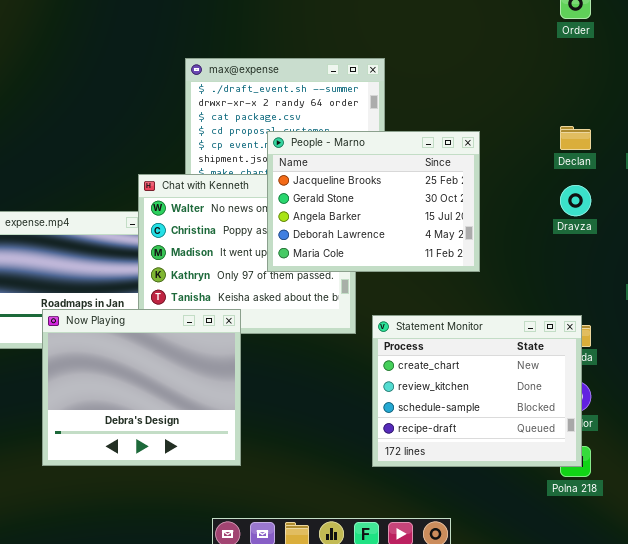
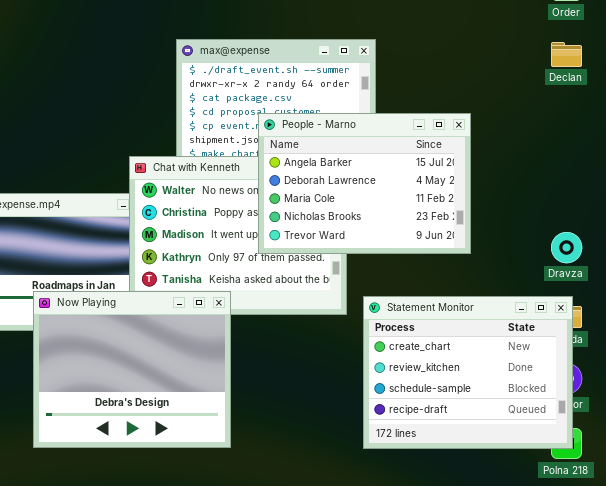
Declan: [560,126,591,150] -> [551,42,582,67], moved
People - Marno: [267,131,480,272] -> [258,113,471,254], scrolled down 2 rows
Dravza: [560,185,591,216] -> [551,232,582,263], moved

